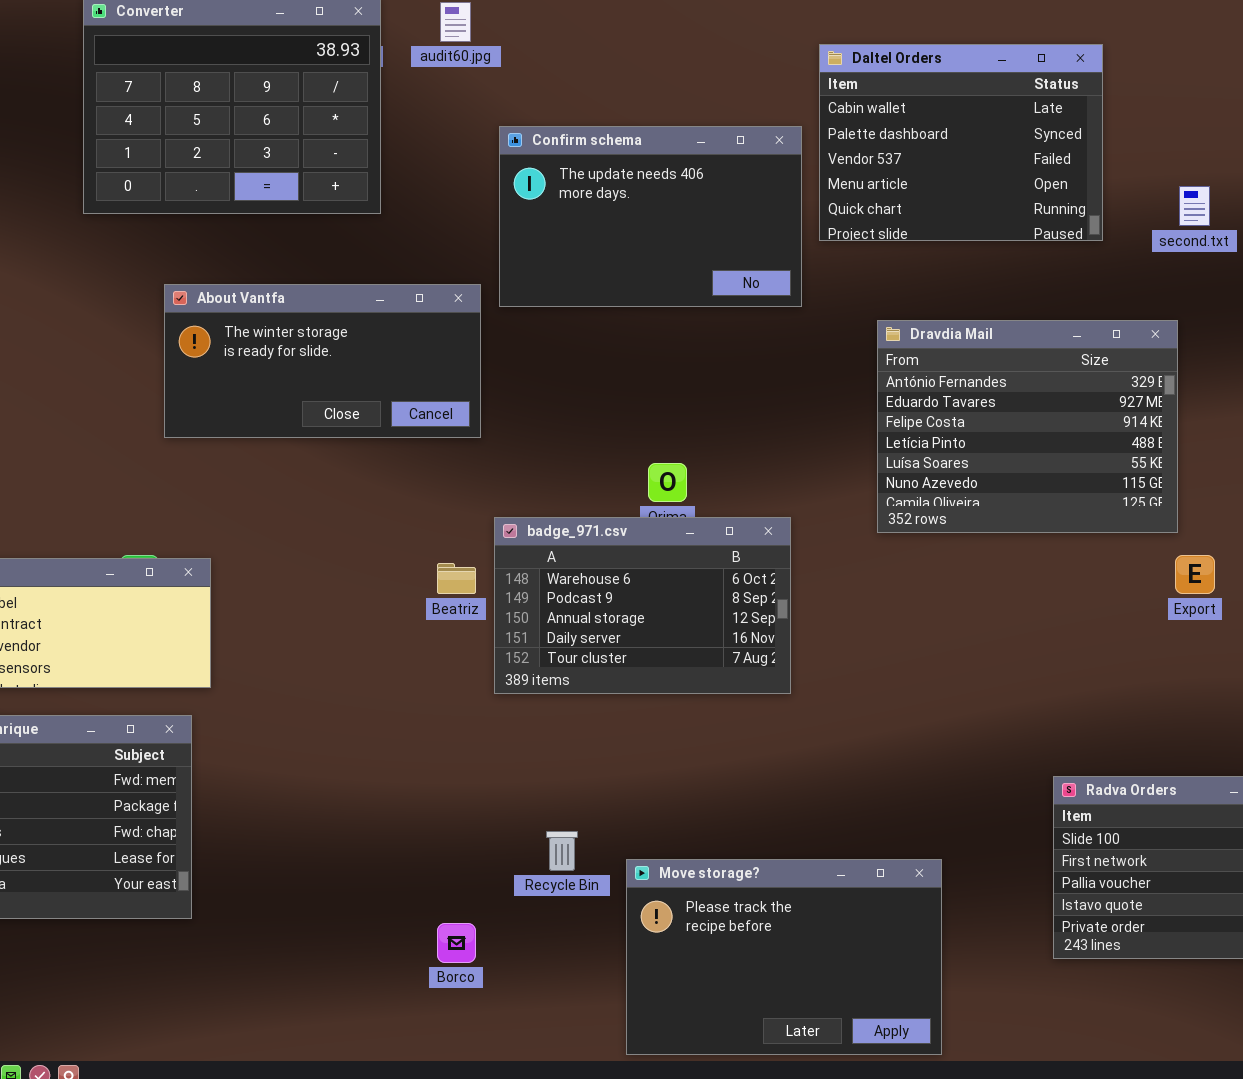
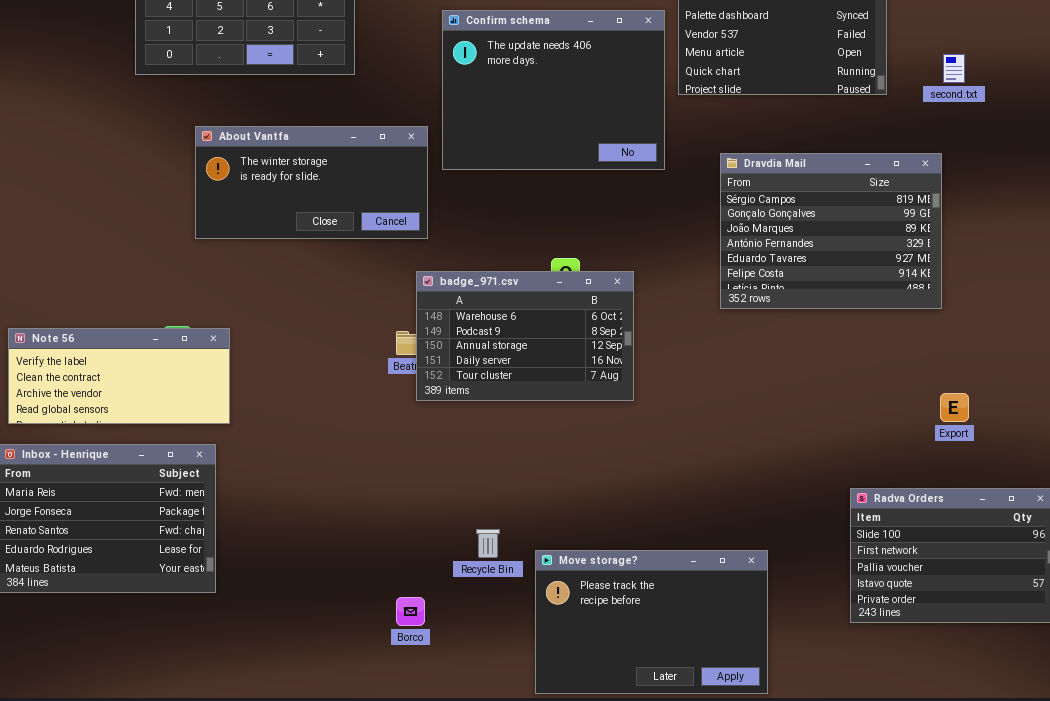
Confirm schema: [499,126,802,307] -> [442,10,665,170], resized
Dravdia Mail: [877,320,1178,533] -> [720,153,942,309], scrolled up 3 rows
badge_971.csv: [494,517,791,694] -> [416,271,634,401], moved
Export: [1175,555,1215,594] -> [940,393,969,422], moved

